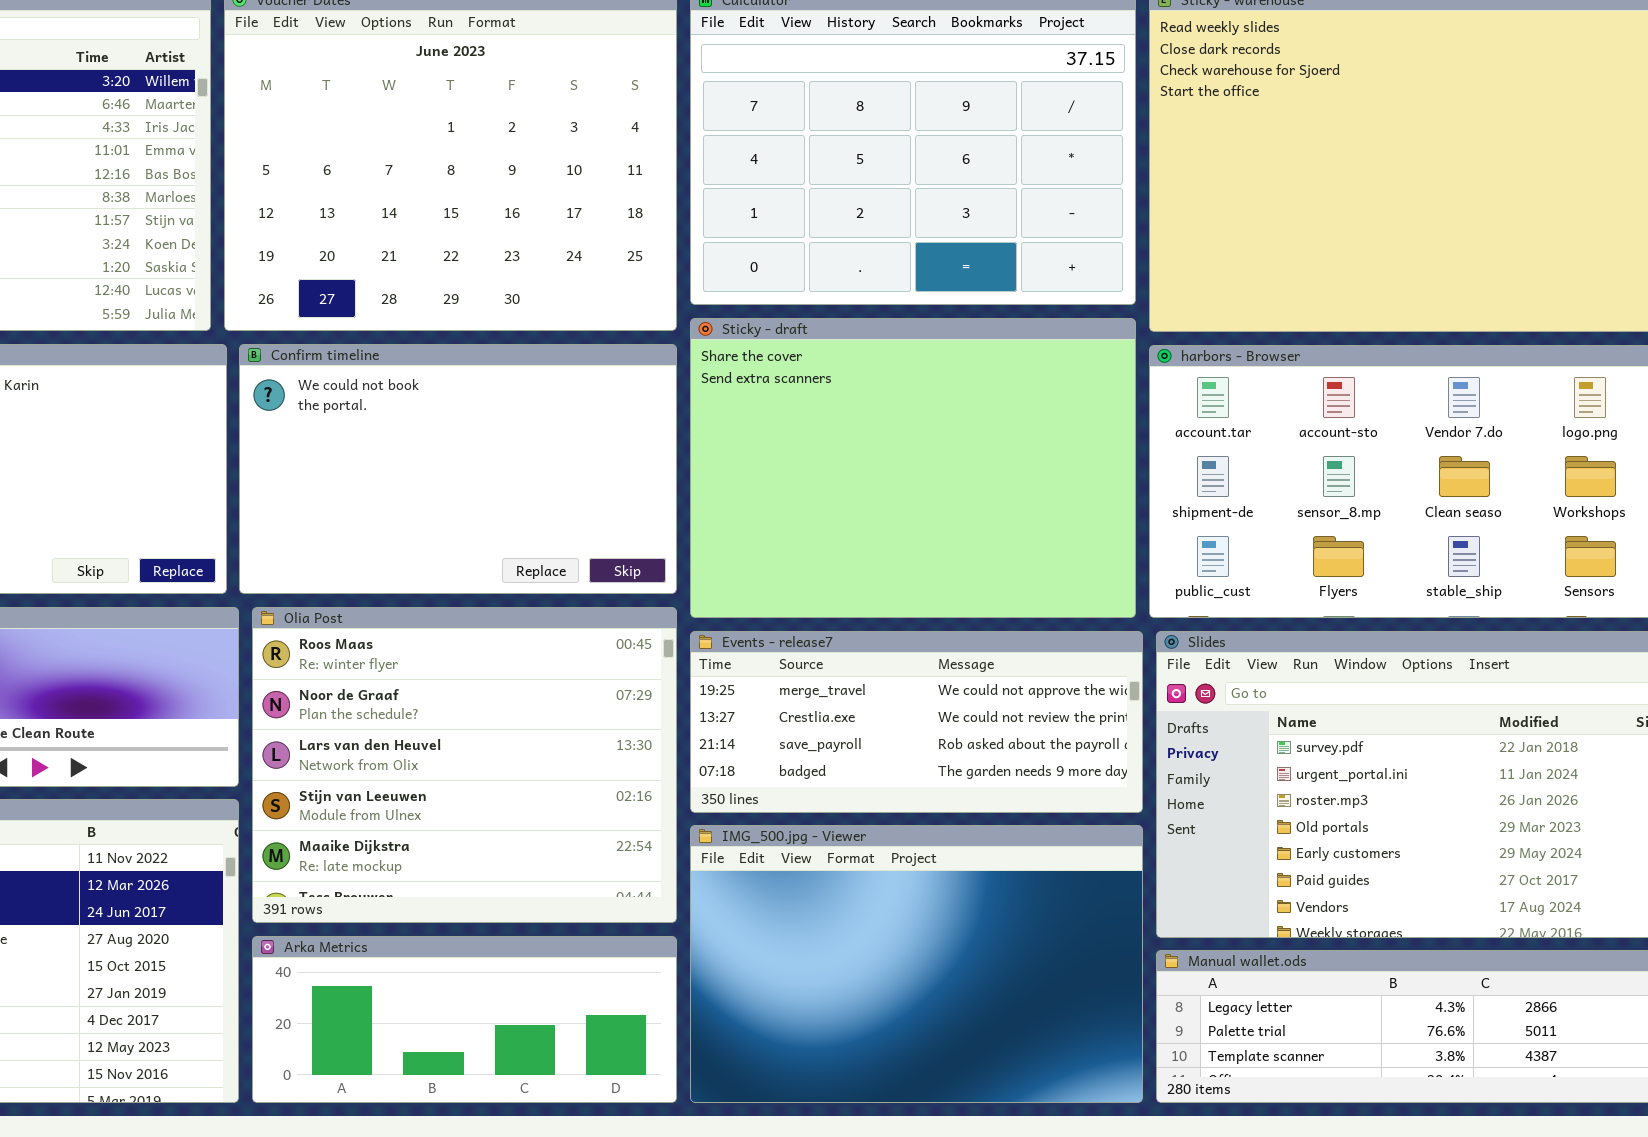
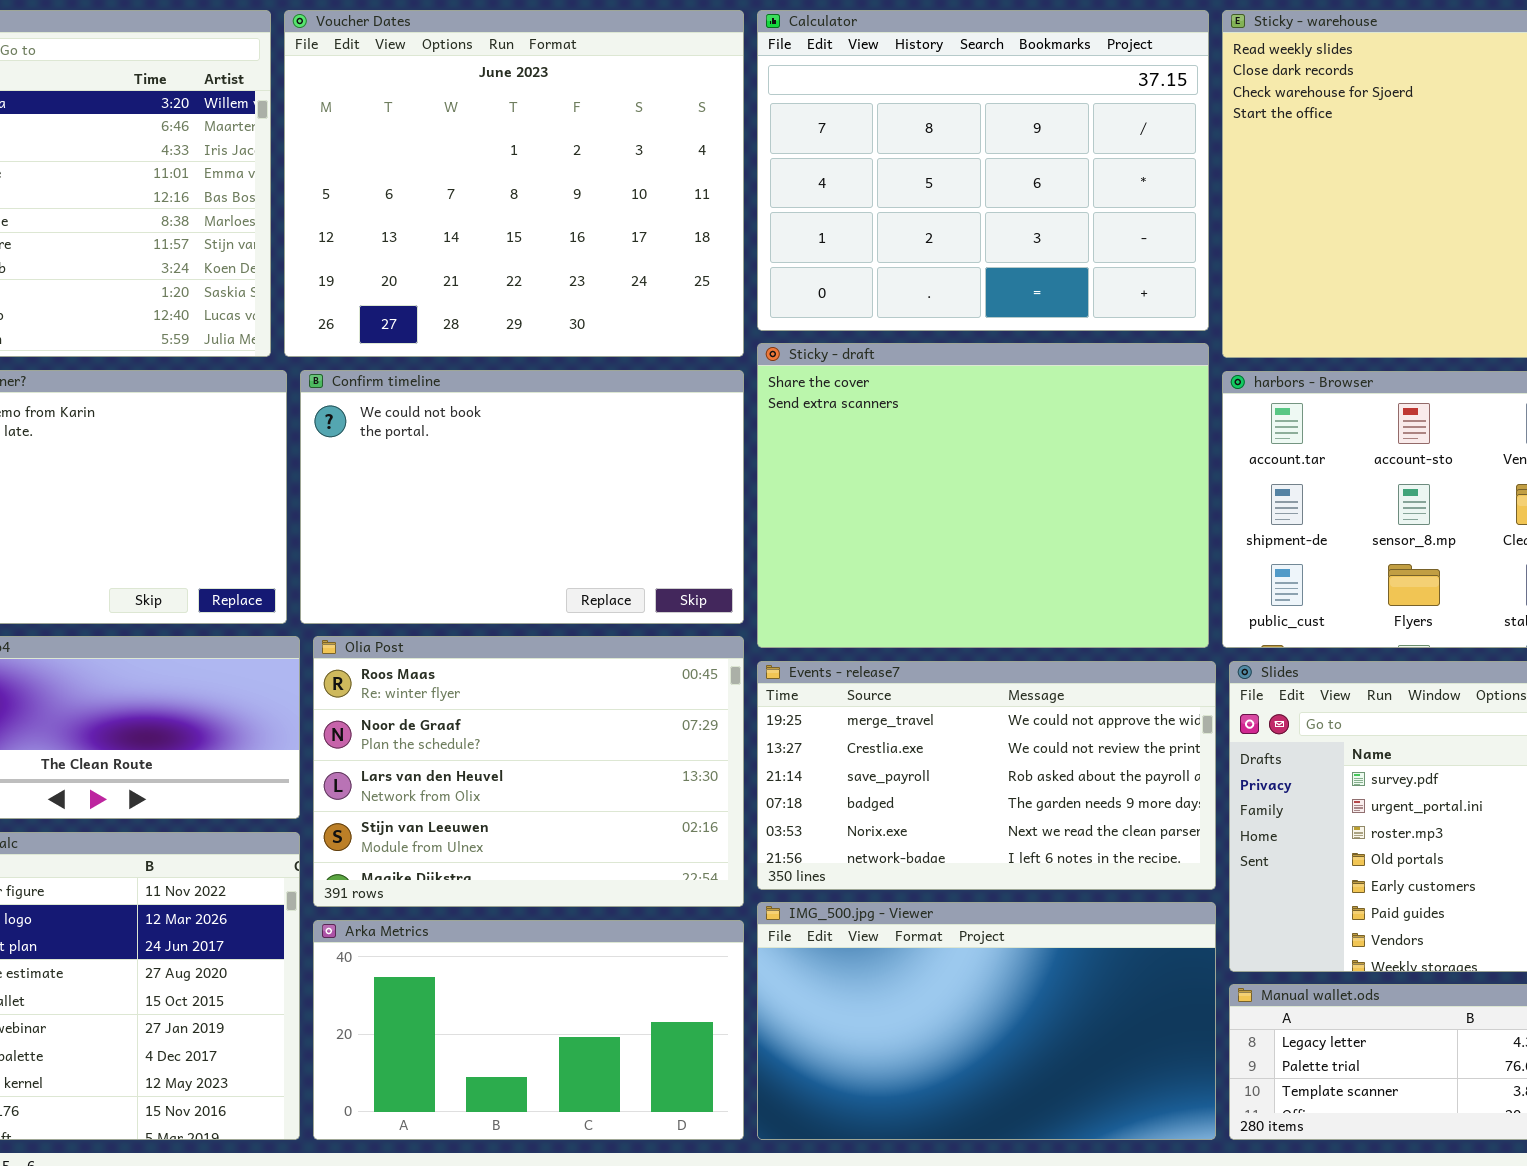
Olia Post: [252,607,677,923] -> [313,636,744,907], resized
Events - release7: [690,631,1143,813] -> [757,661,1216,890], resized
IMG_500.jpg - Viewer: [690,825,1143,1103] -> [757,902,1216,1140], resized
Arka Metrics: [252,936,677,1103] -> [313,920,744,1140], resized

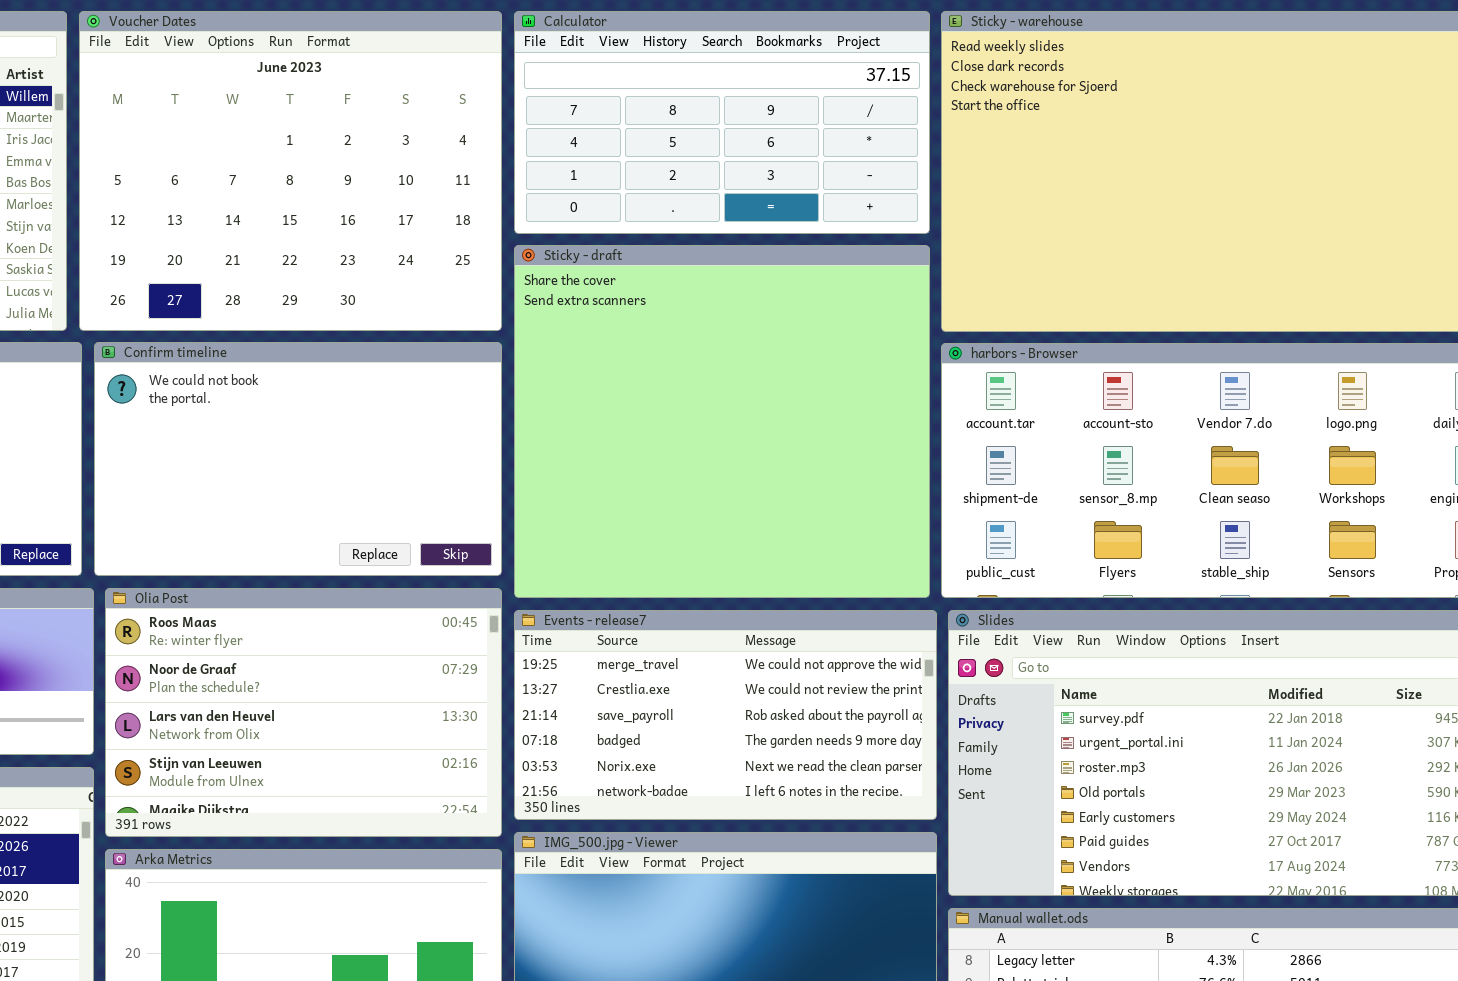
Calculator: [757,10,1209,331] -> [514,11,930,234], resized
Sticky - draft: [757,343,1209,648] -> [514,245,930,598], resized

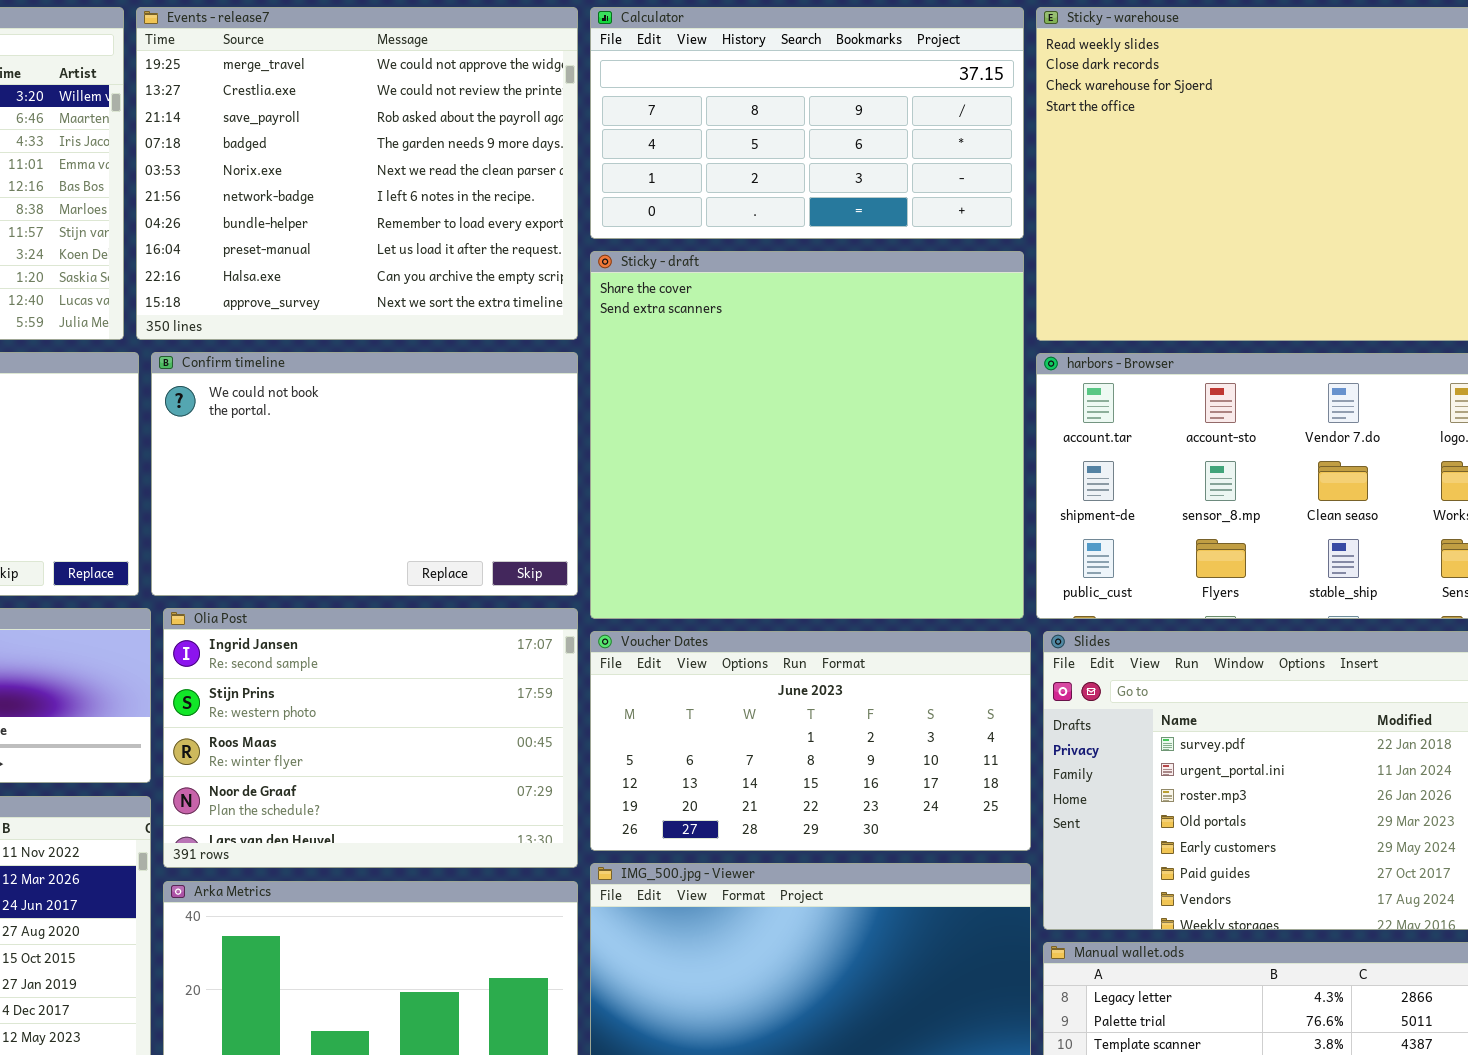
Voucher Dates: [79,11,502,331] -> [590,631,1031,851], moved, resized
Olia Post: [105,588,502,837] -> [163,608,578,868], scrolled up 2 rows
Events - release7: [514,610,937,820] -> [136,7,578,340], moved, resized

